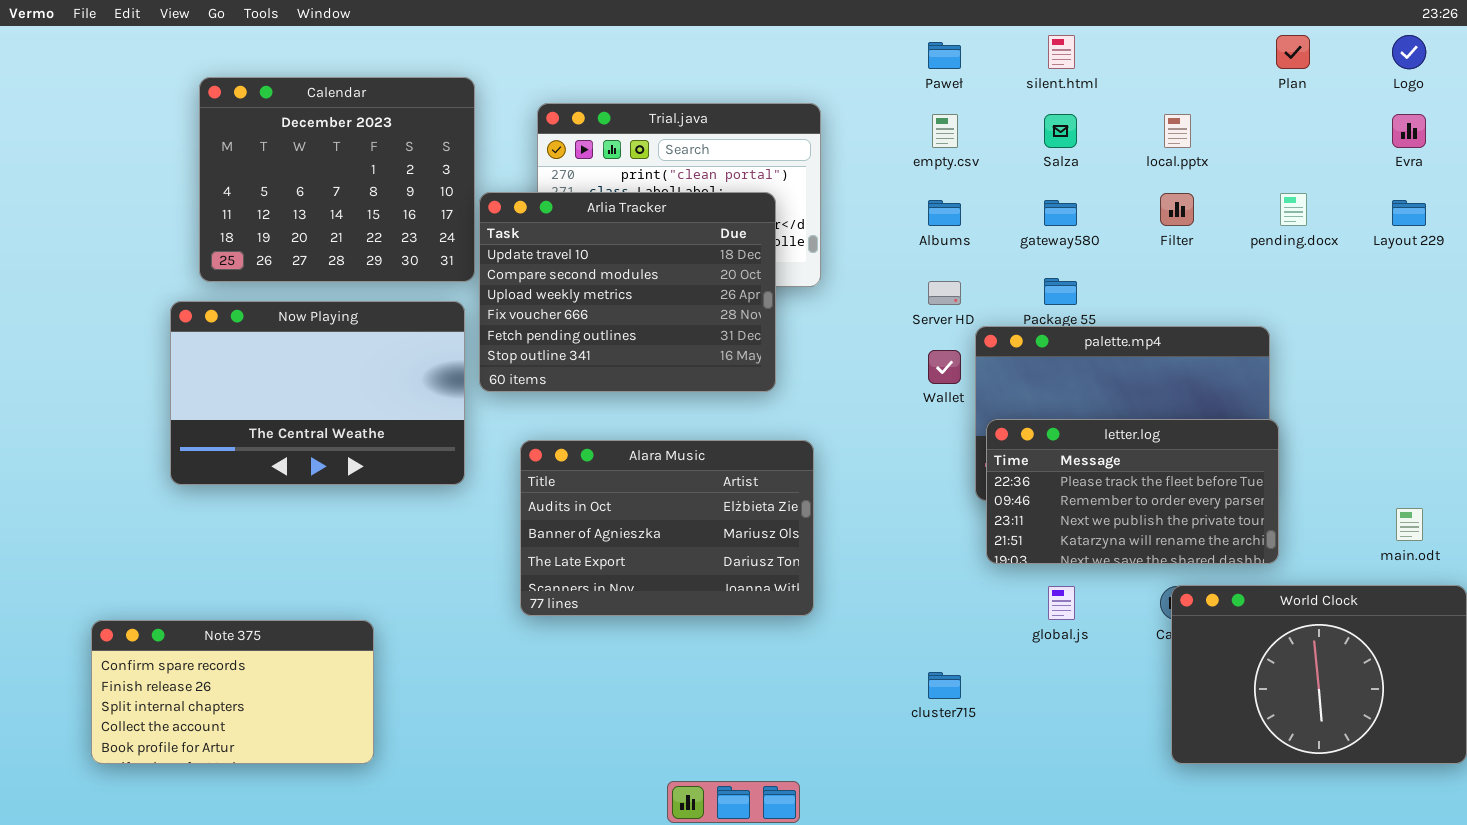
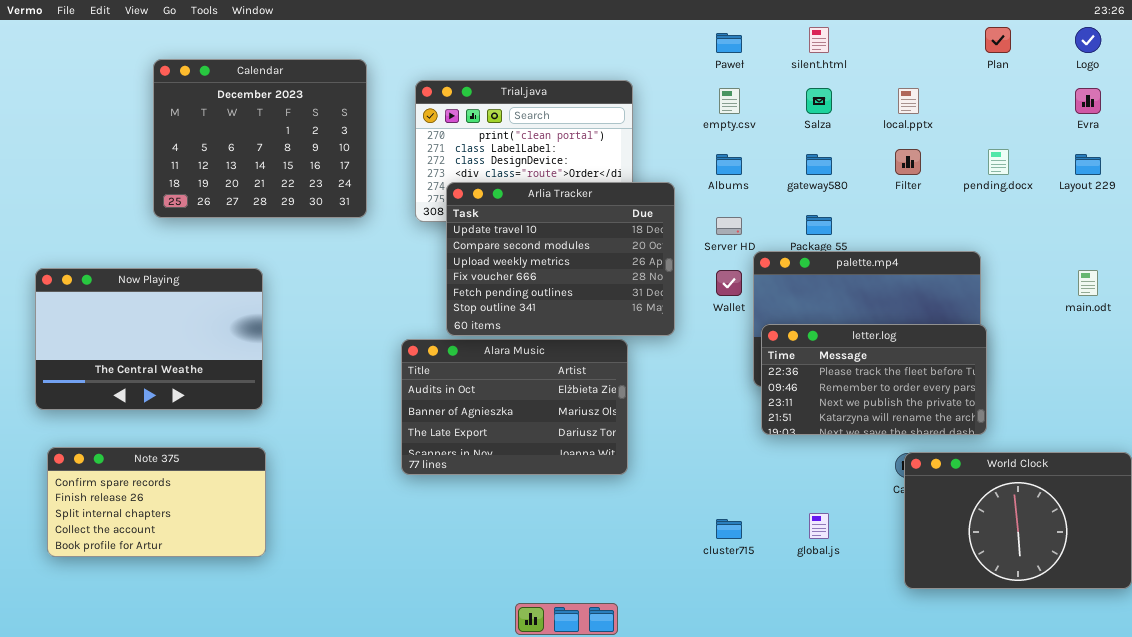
Arlia Tracker: [479,192,776,392] -> [446,182,675,336], moved
Now Playing: [170,301,465,485] -> [35,268,263,410], moved
main.odt: [1396,508,1423,541] -> [1078,270,1098,296], moved
global.js: [1048,586,1075,620] -> [809,513,829,539], moved
Note 375: [91,620,374,764] -> [47,447,266,557], moved

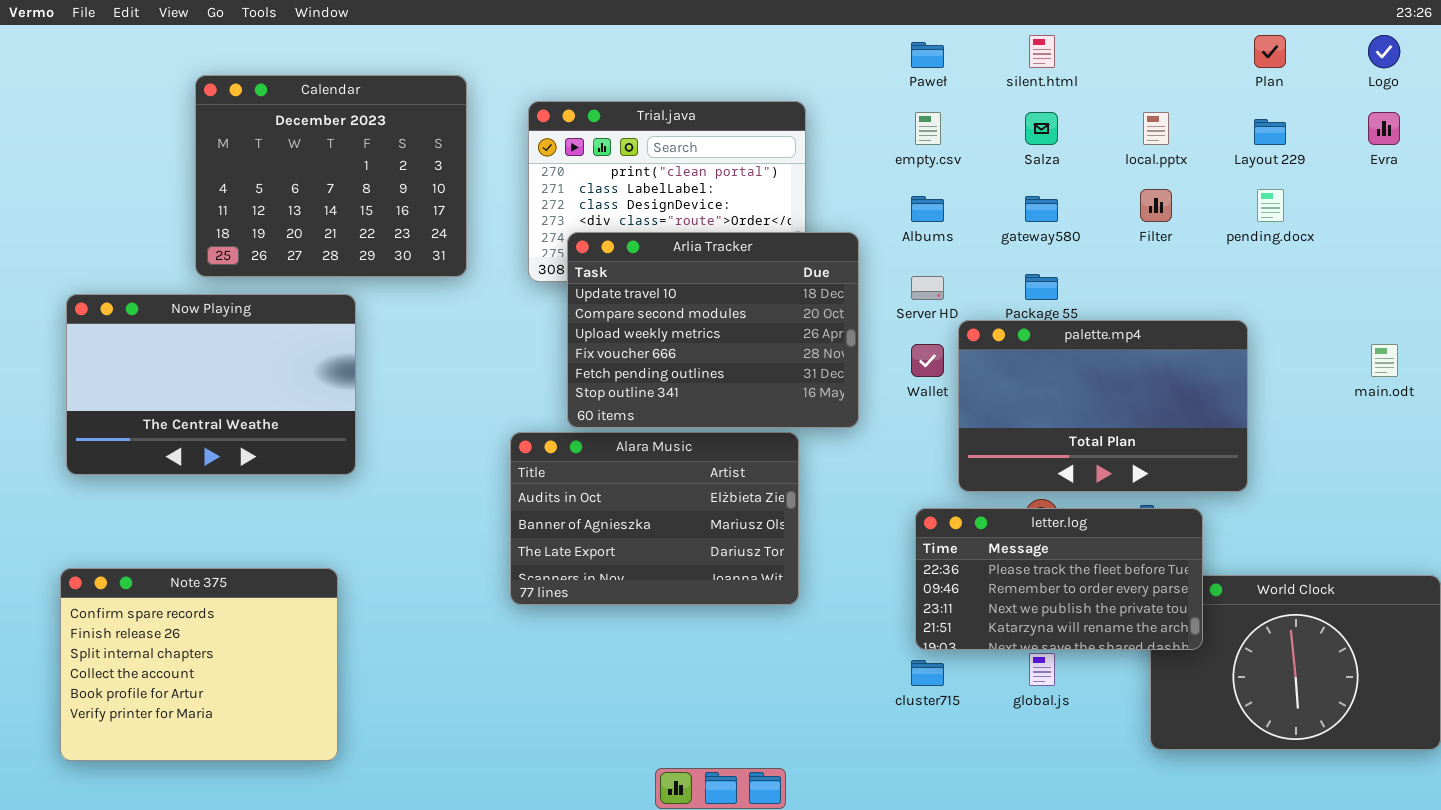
Layout 229: [1075,154,1101,175] -> [1254,119,1286,145], moved
Now Playing: [35,268,263,410] -> [66,294,356,475], moved
letter.log: [761,324,987,435] -> [915,508,1203,650], moved
Note 375: [47,447,266,557] -> [60,568,338,761], resized

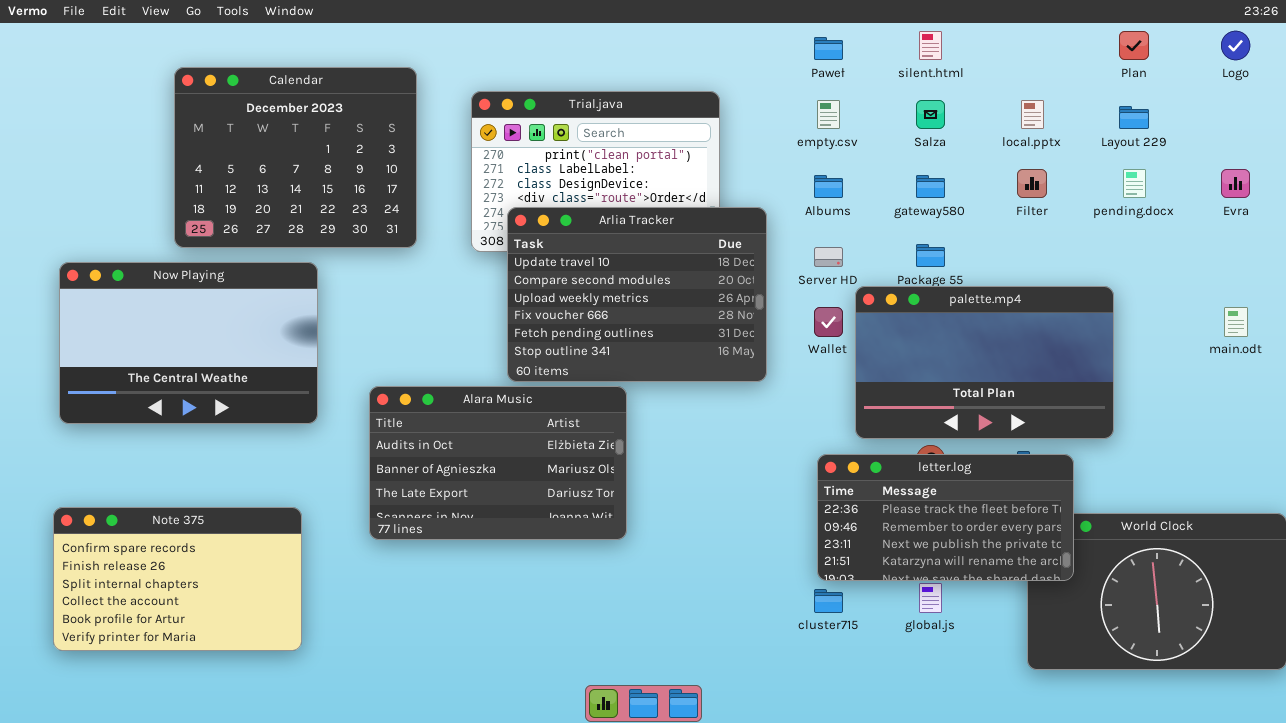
Evra: [1368,112,1400,145] -> [1221,169,1250,198], moved
Alara Music: [510,432,799,605] -> [369,386,627,540], moved
Note 375: [60,568,338,761] -> [53,507,302,651], resized

